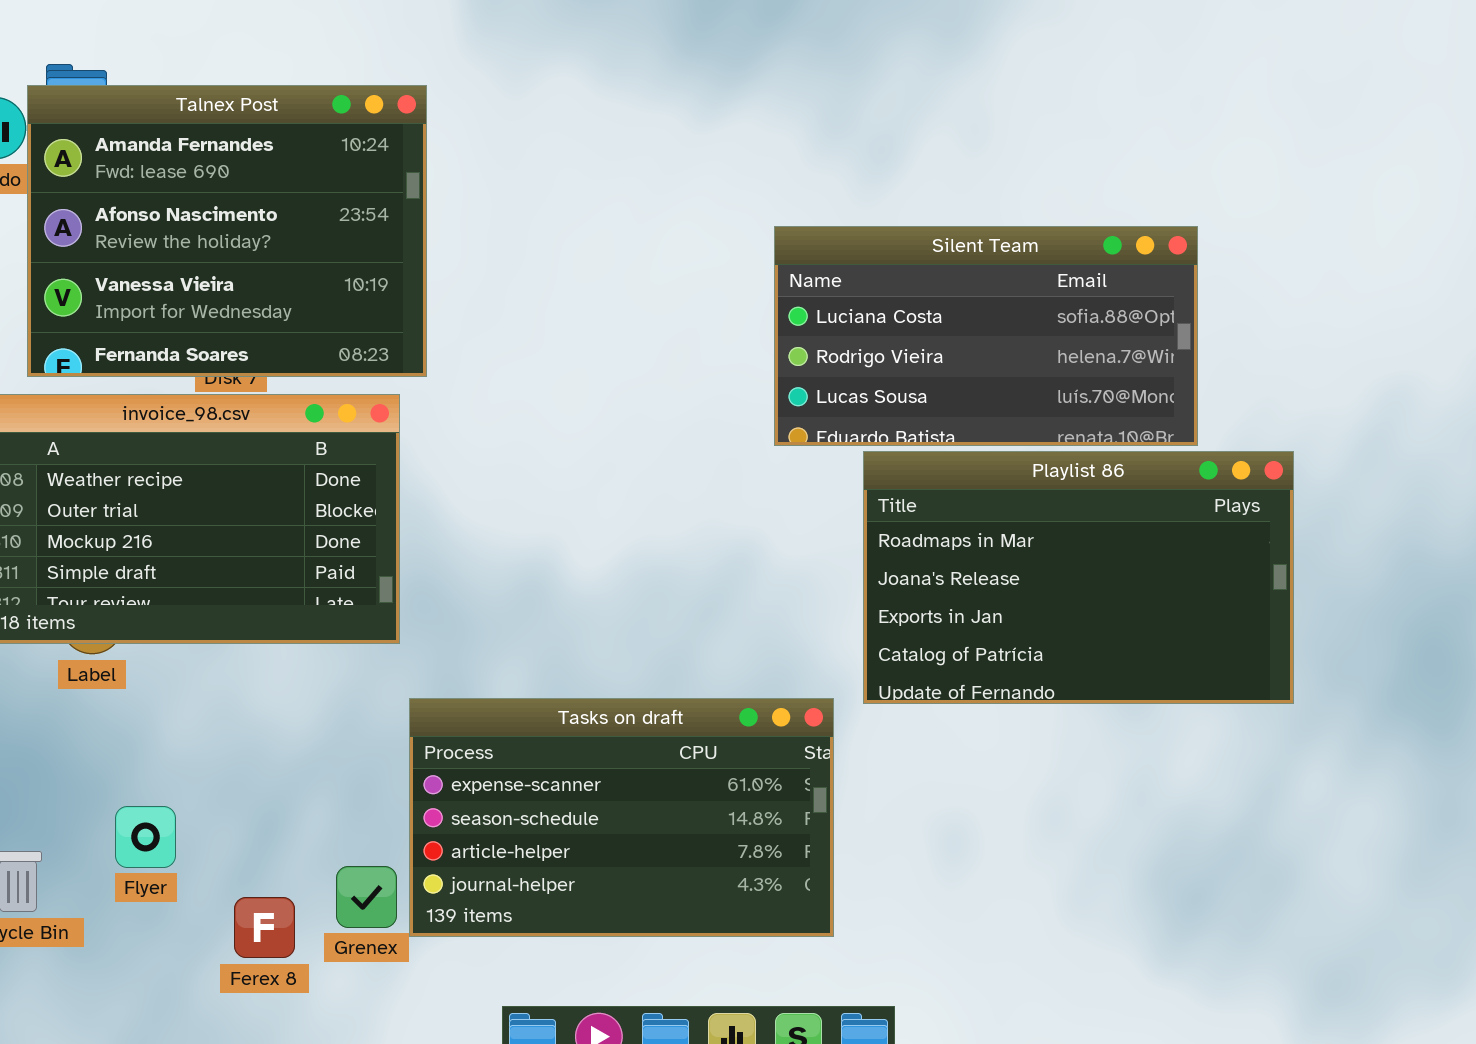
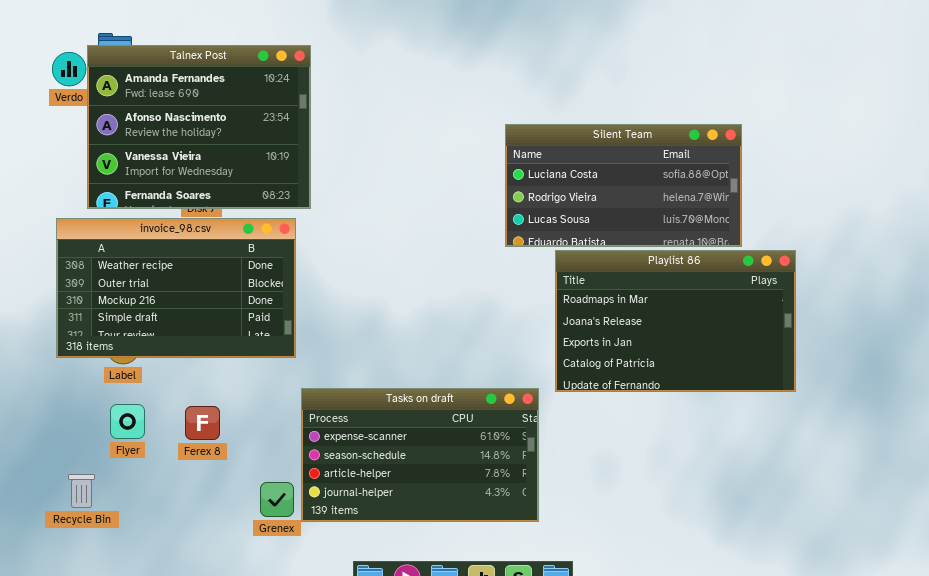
Flyer: [115,806,176,868] -> [110,404,145,439], moved
Ferex 8: [234,897,295,958] -> [185,406,220,440], moved

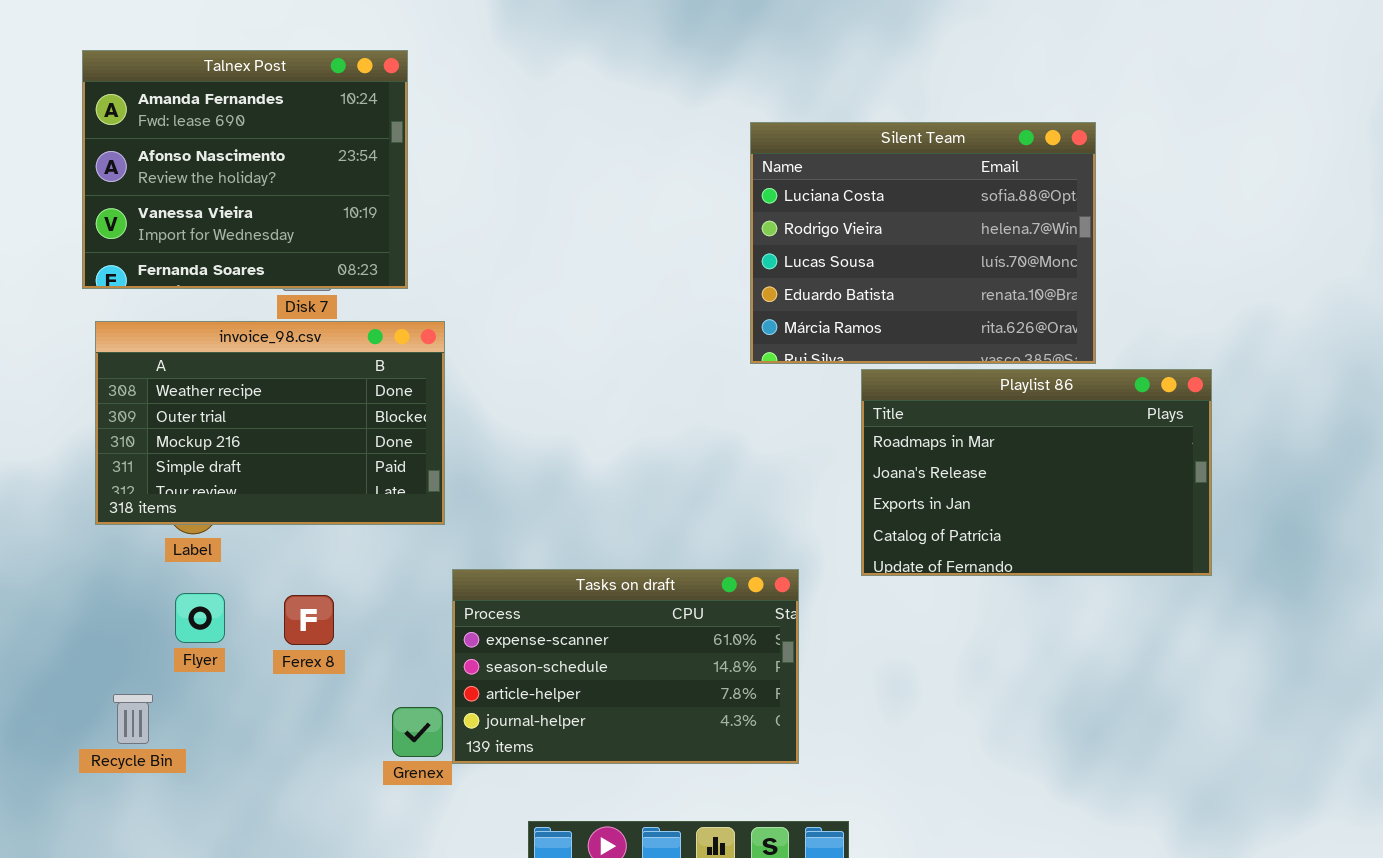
Talnex Post: [87,45,311,209] -> [82,50,408,289], moved
Silent Team: [505,124,742,247] -> [750,122,1096,364], resized
Playlist 86: [555,250,796,392] -> [861,369,1212,576], moved

